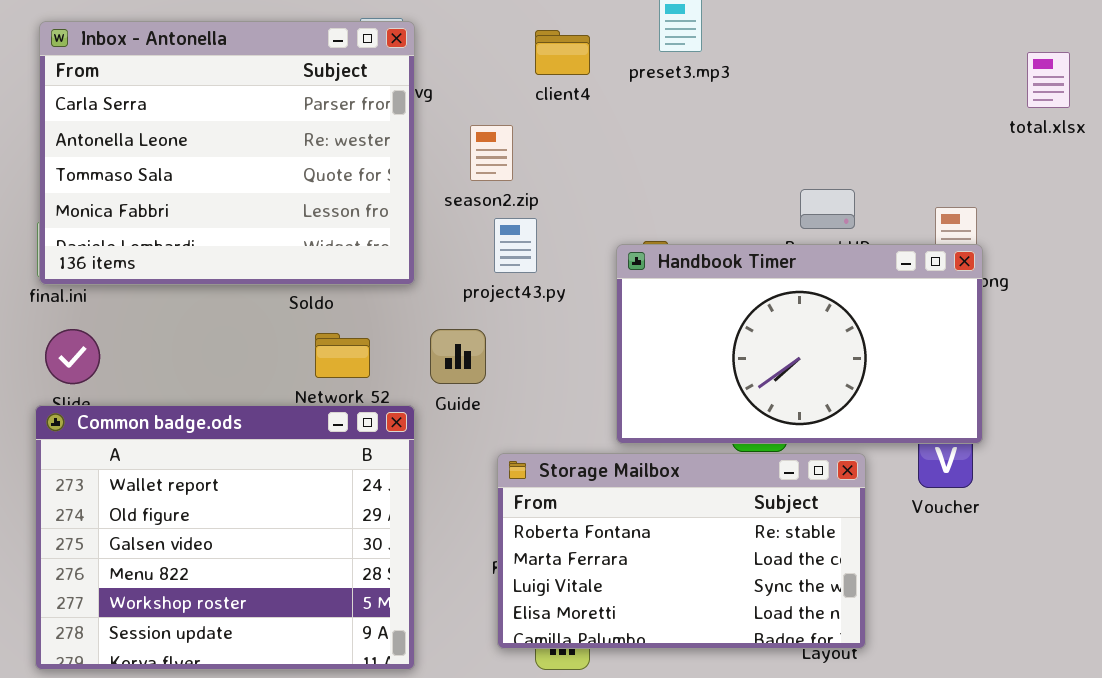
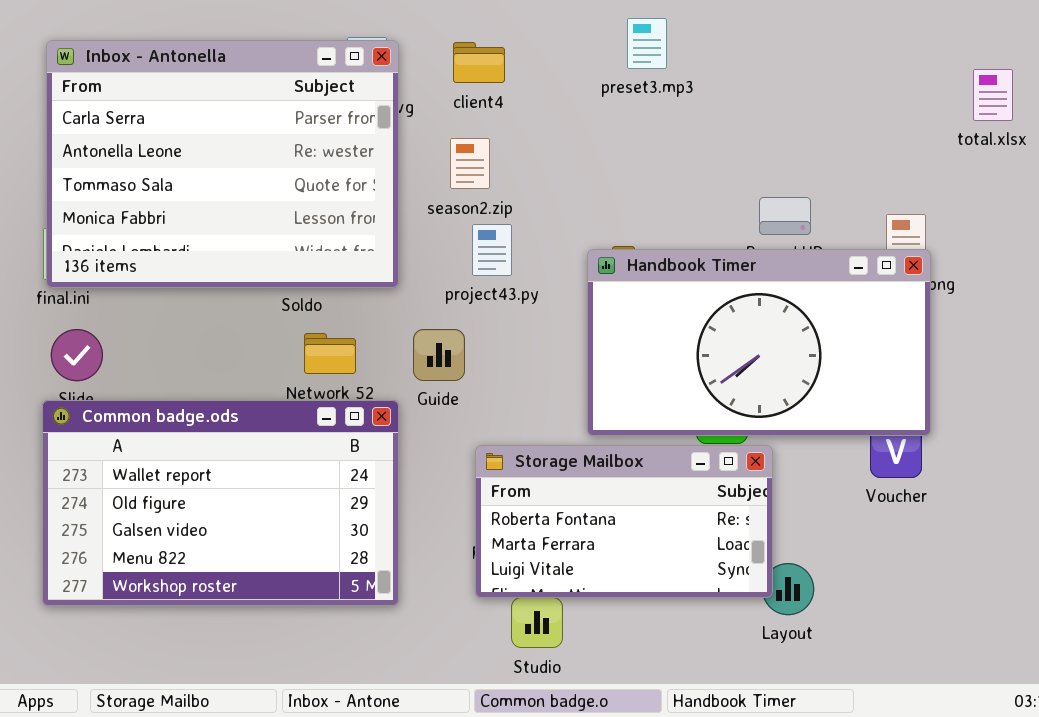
client4: [535,30,590,75] -> [453,42,505,83], moved
Common badge.ods: [35,405,415,670] -> [42,400,399,606], resized
Storage Mailbox: [497,453,866,649] -> [475,445,773,598], resized

